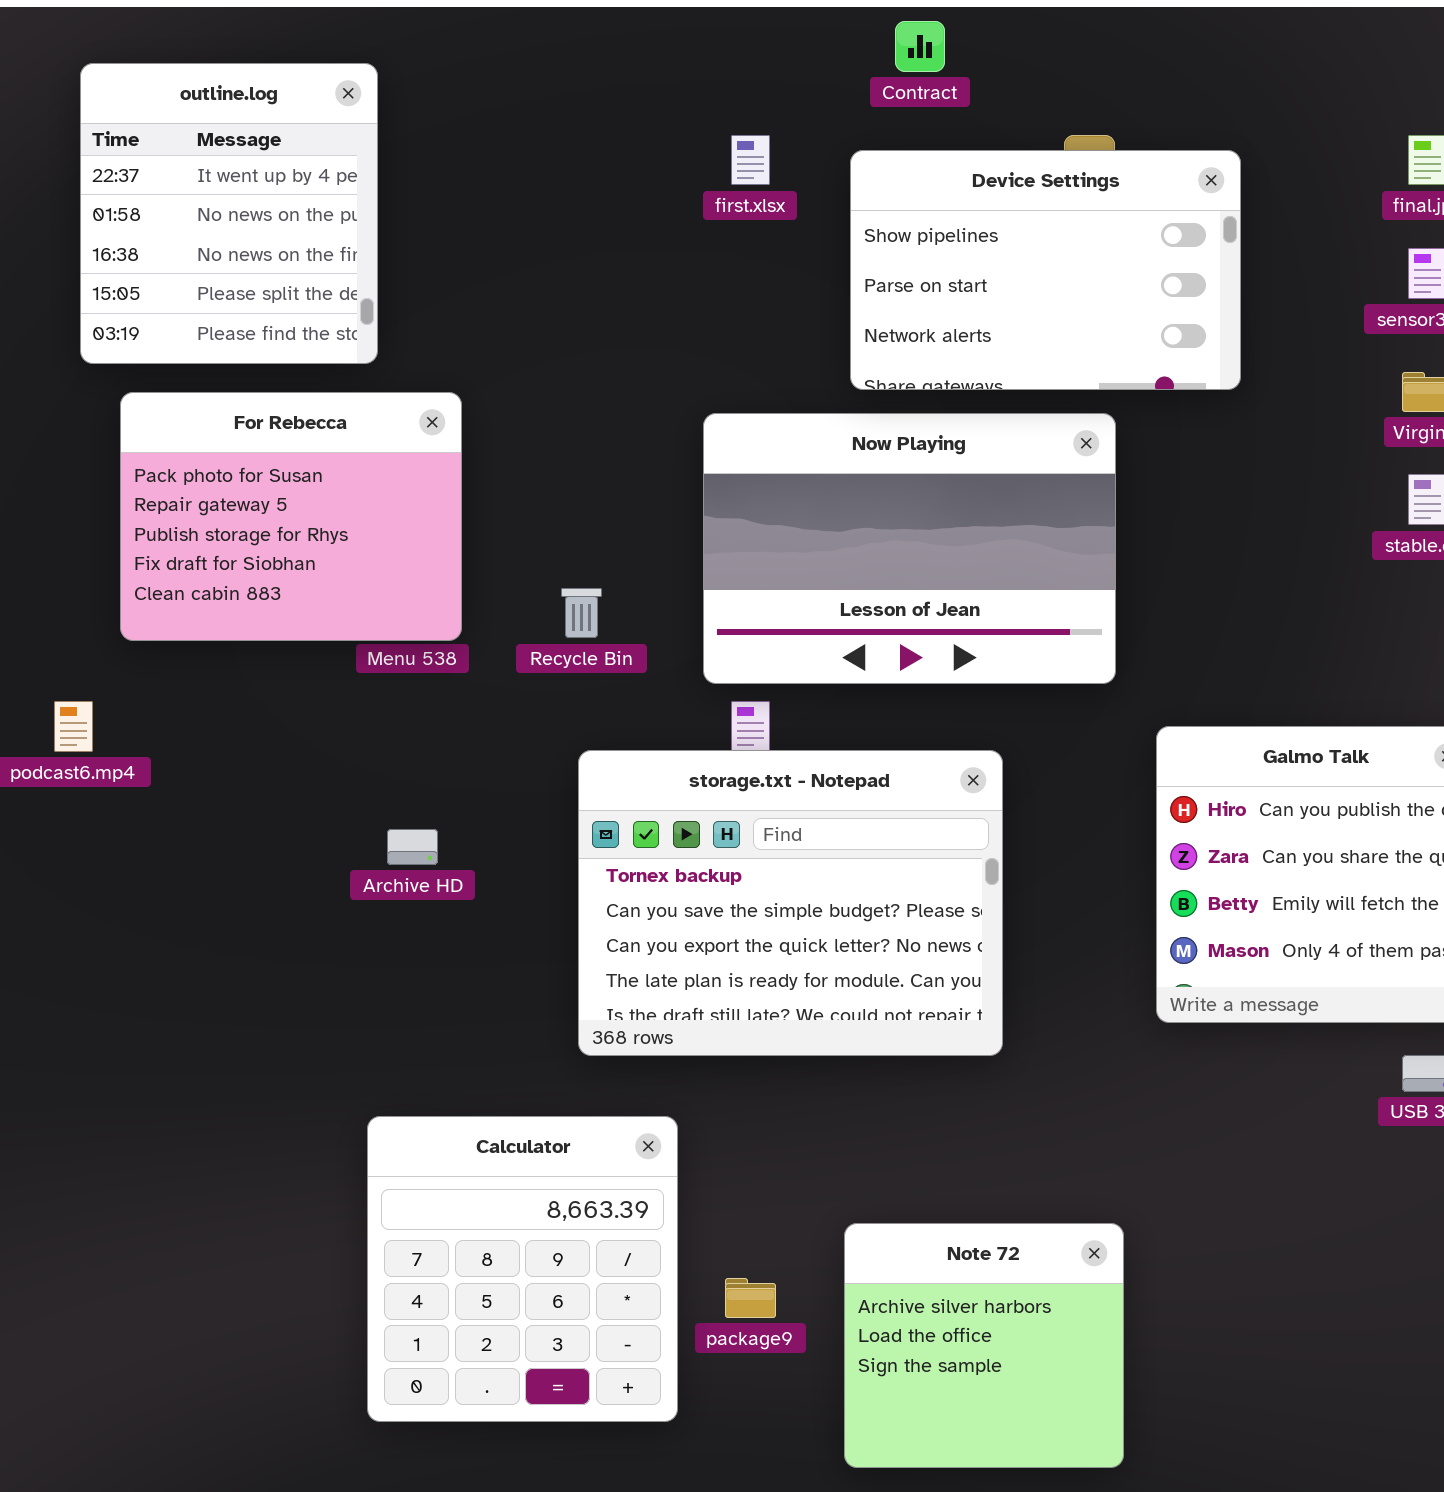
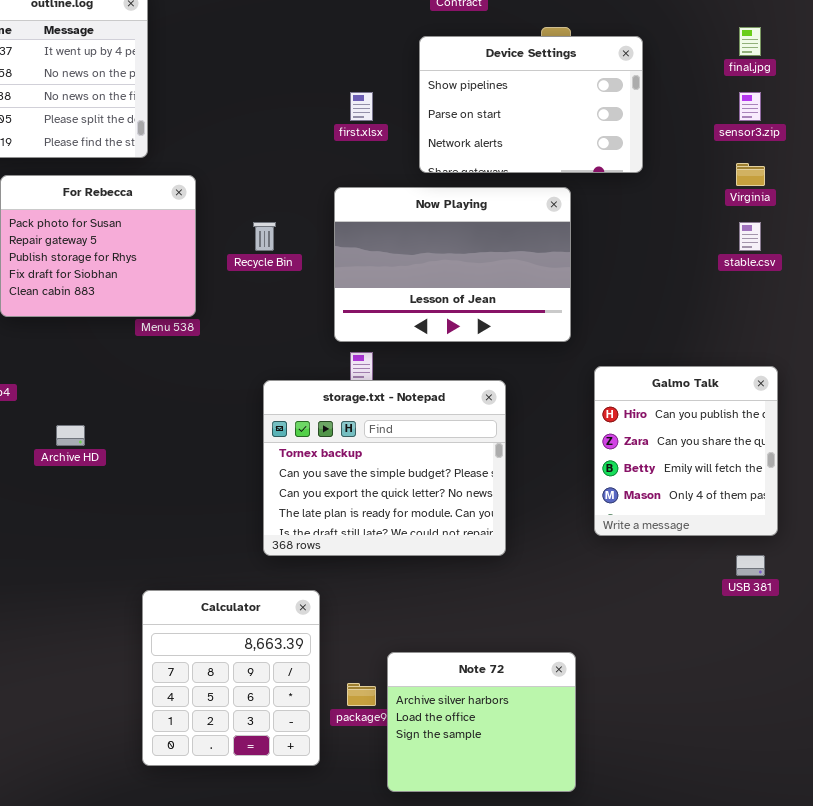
first.xlsx: [731,135,770,185] -> [350,92,373,121], moved
Recycle Bin: [561,588,602,638] -> [253,222,276,251], moved
Archive HD: [387,829,438,865] -> [56,425,85,446], moved
Note 72: [844,1223,1124,1468] -> [387,652,576,792], resized

